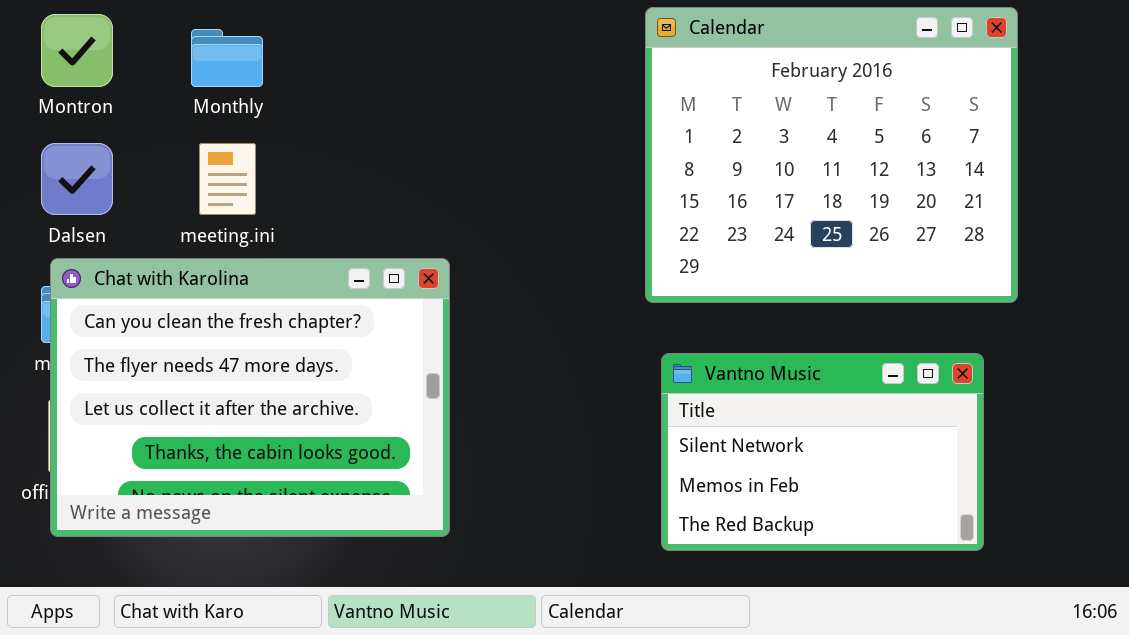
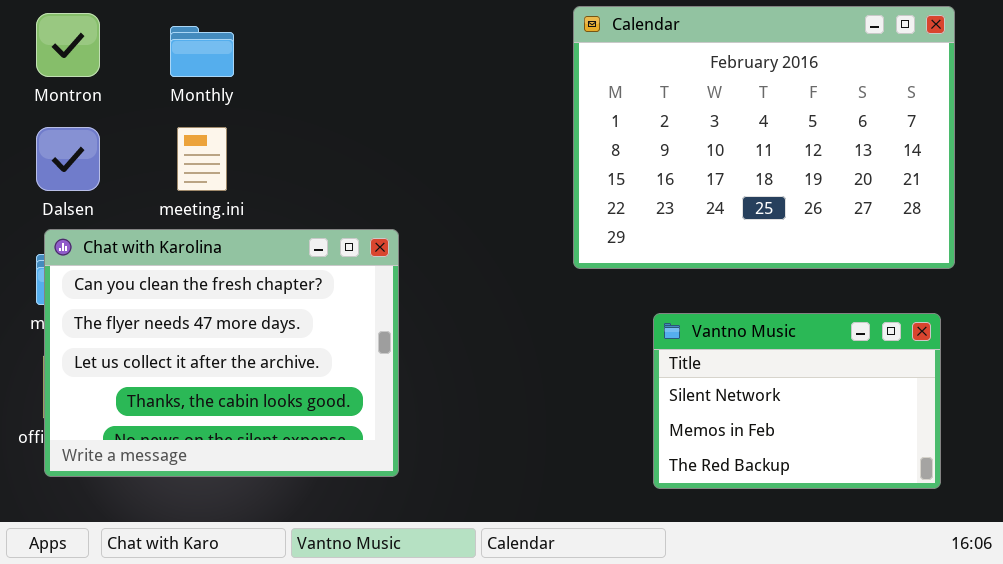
Calendar: [645,7,1018,303] -> [573,6,955,269], resized
Vantno Music: [661,353,984,551] -> [653,313,941,489], moved

